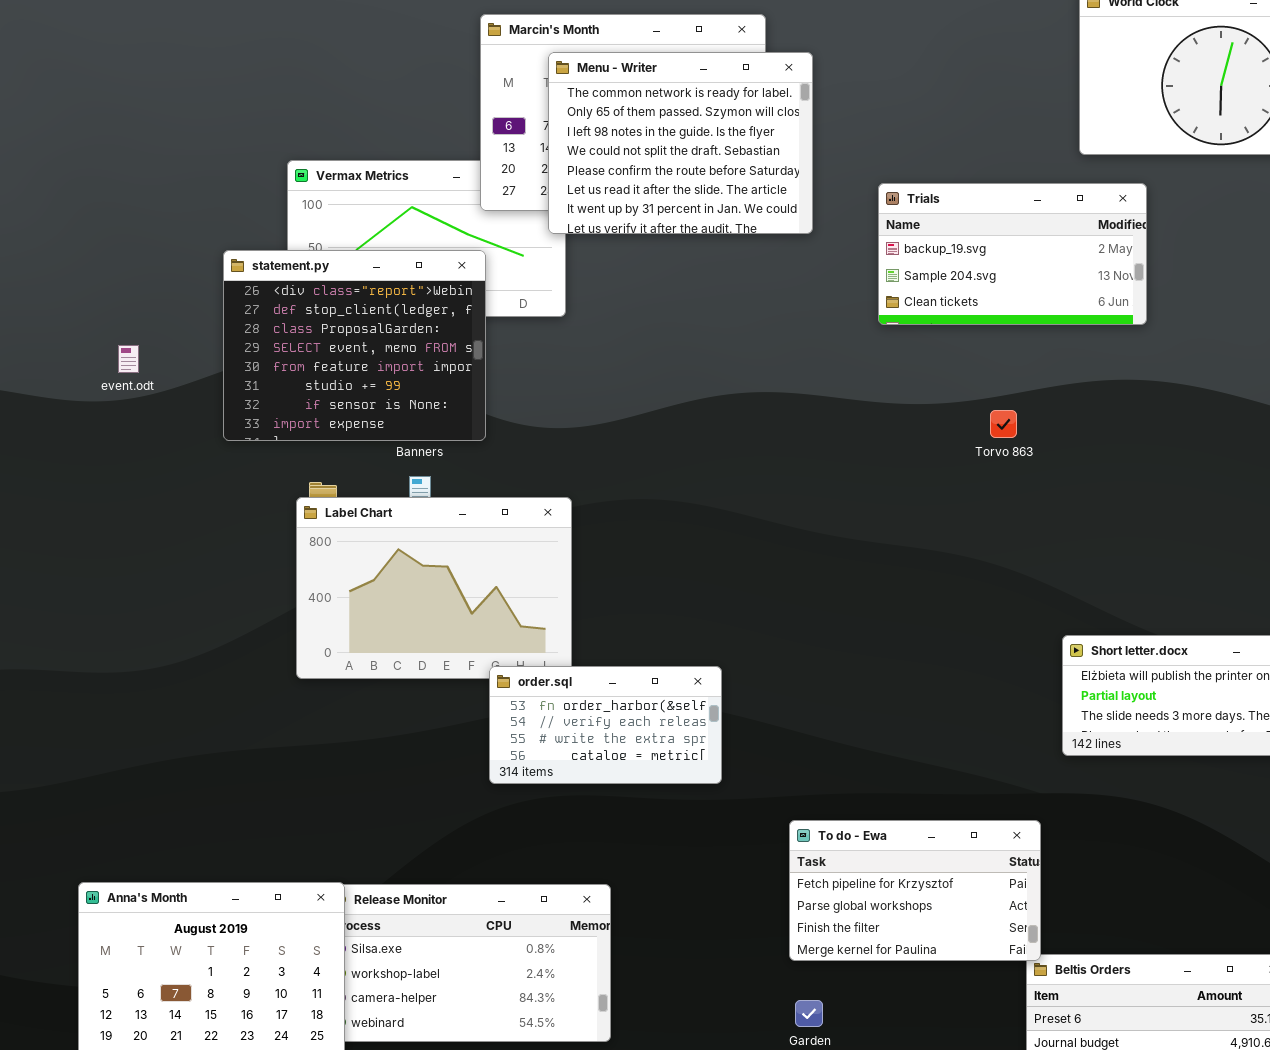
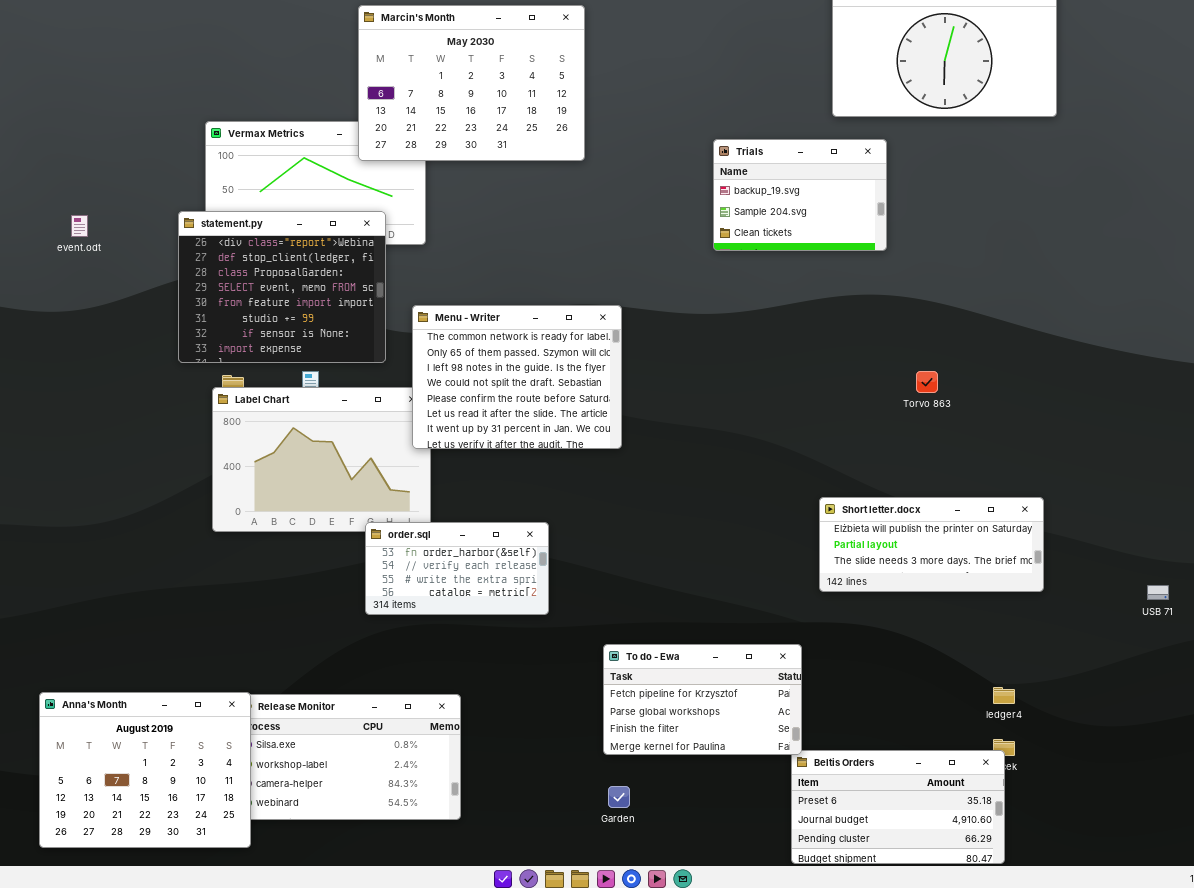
Menu - Writer: [548,52,813,234] -> [412,305,622,449], moved
Trials: [878,183,1147,325] -> [713,139,887,251], resized
statement.py: [223,250,486,441] -> [178,211,386,363], moved
event.odt: [118,345,139,373] -> [71,215,88,237], moved
Torvo 863: [990,410,1017,438] -> [916,371,938,393], moved

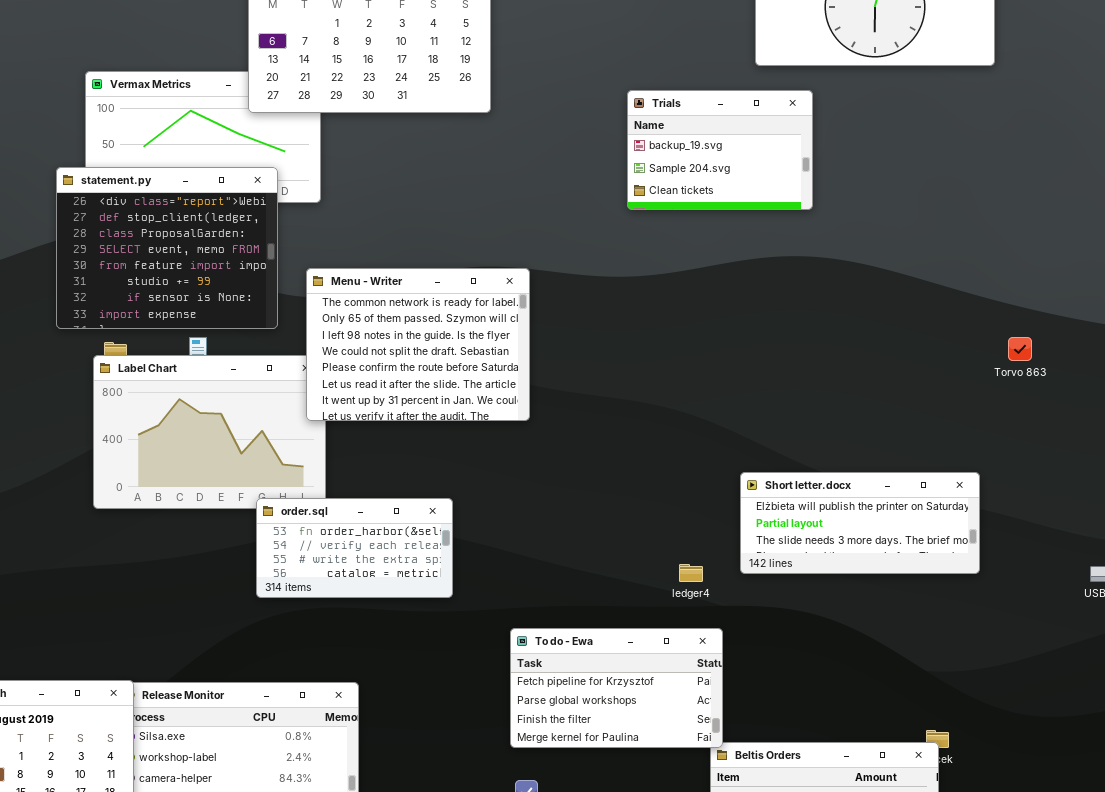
Torvo 863: [916,371,938,393] -> [1008,337,1032,361], moved
ledger4: [993,687,1015,704] -> [679,564,703,582], moved

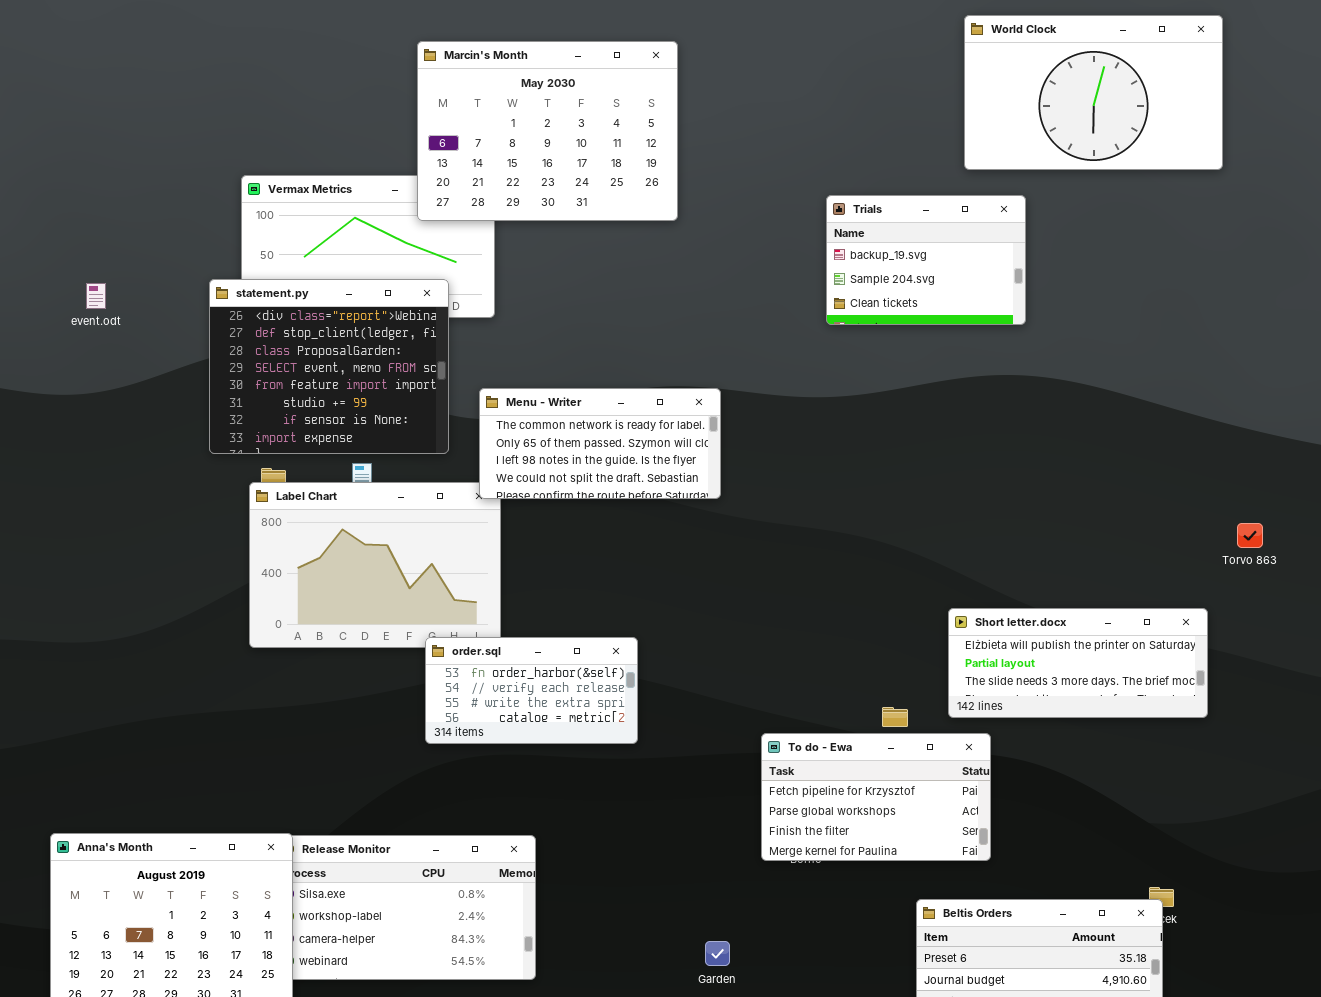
Menu - Writer: [306,268,530,421] -> [479,388,721,499], resized
Torvo 863: [1008,337,1032,361] -> [1237,523,1263,548], moved
To do - Ewa: [510,628,723,748] -> [761,733,991,861], moved

